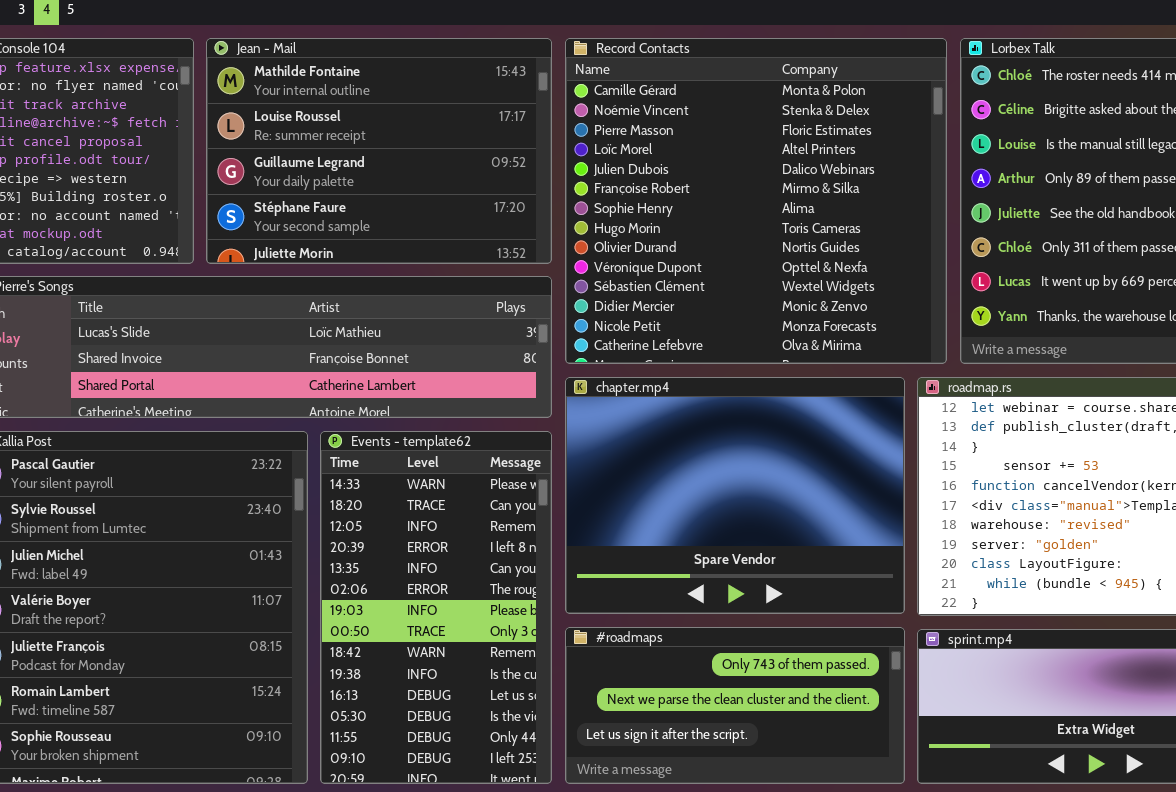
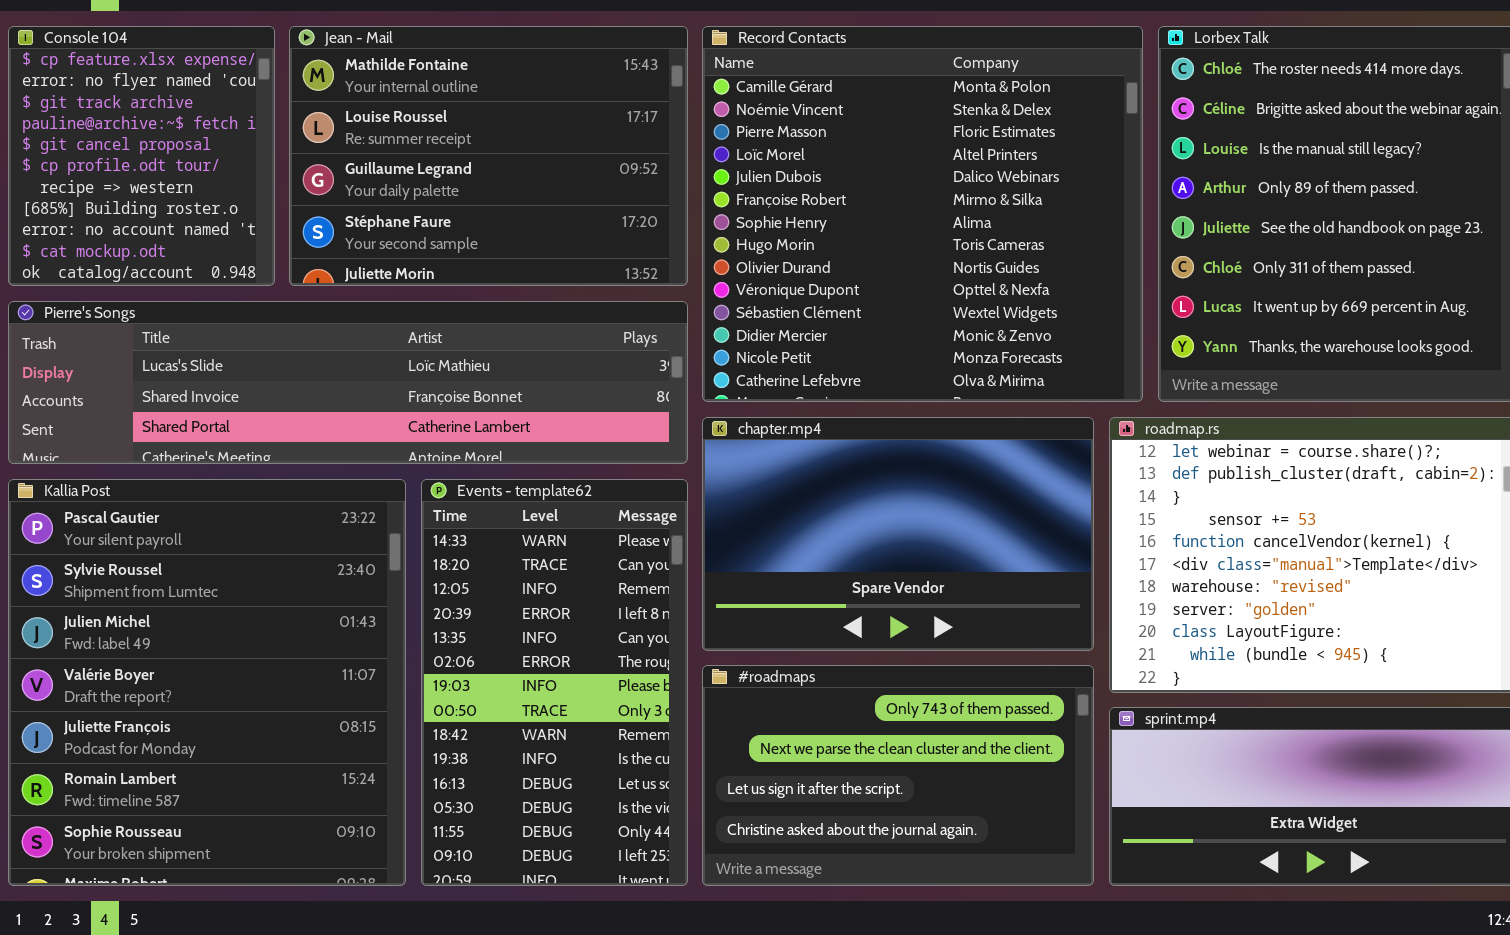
chapter.mp4: [565,377,905,614] -> [702,417,1094,651], resized
#roadmaps: [565,627,905,784] -> [702,665,1094,886], resized

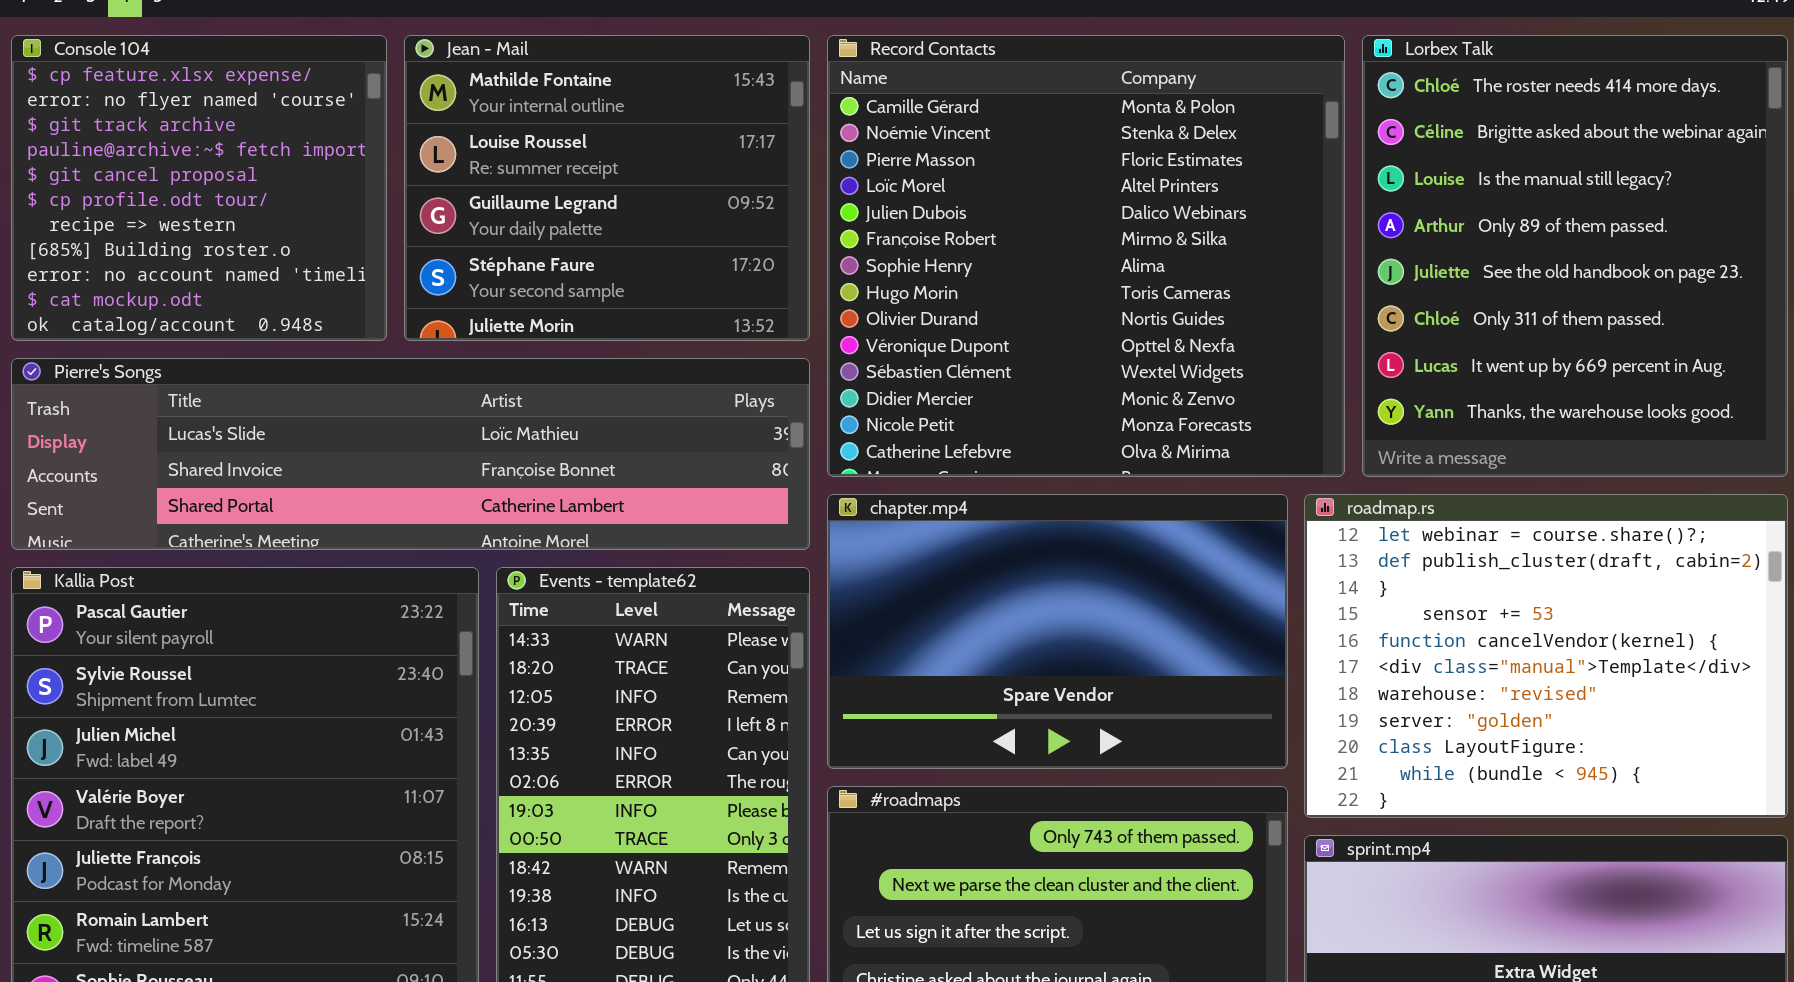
Console 104: [8,26,275,286] -> [11,35,387,341], resized
Jean - Mail: [289,26,688,286] -> [404,35,810,341], resized

